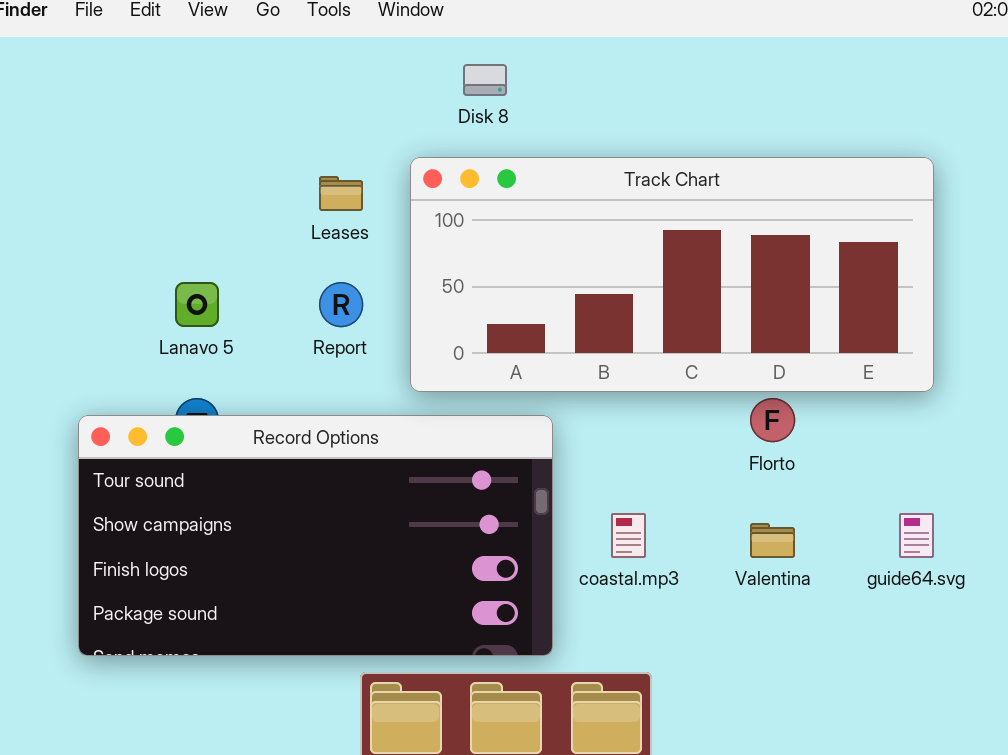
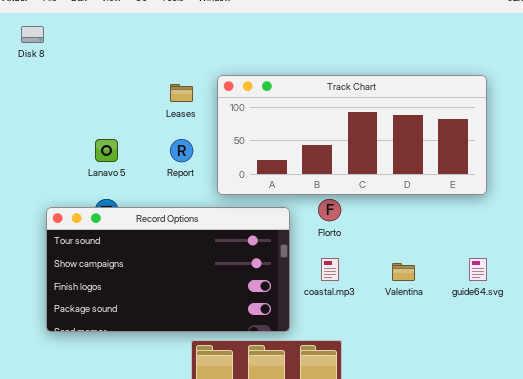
Disk 8: [463,64,507,96] -> [21,26,44,43], moved
Florto: [750,398,795,442] -> [318,199,341,221], moved

